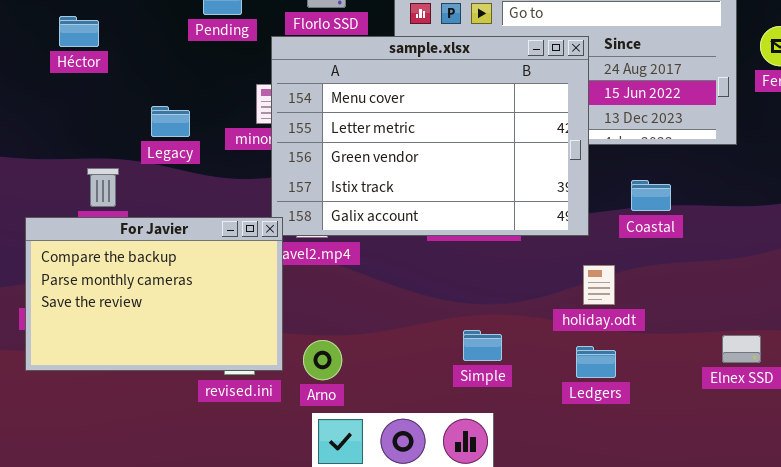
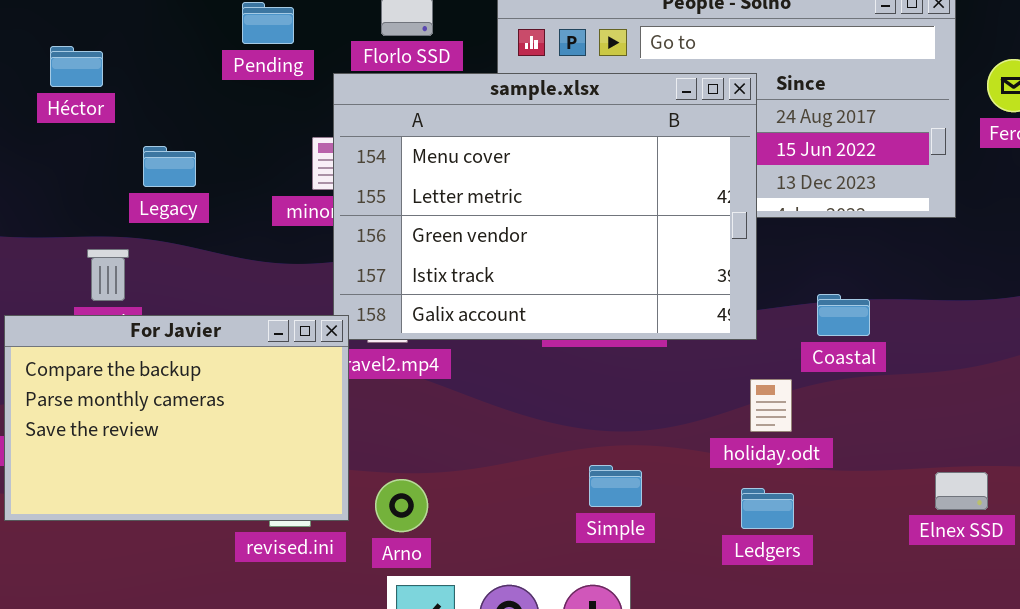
Legacy: [151,106,190,137] -> [143,146,196,187], moved
Coastal: [631,180,671,211] -> [817,294,870,336], moved

